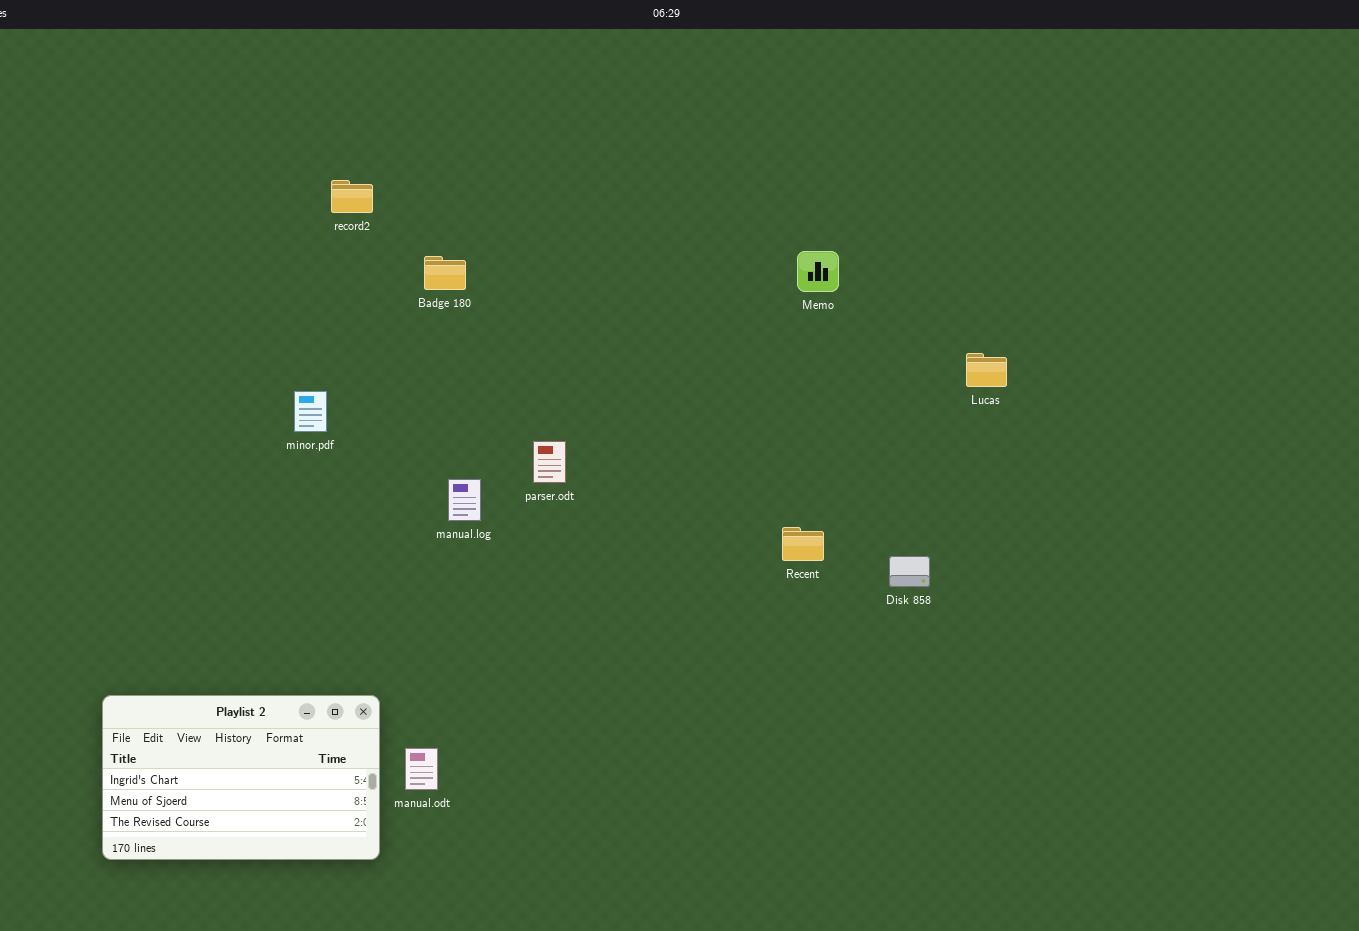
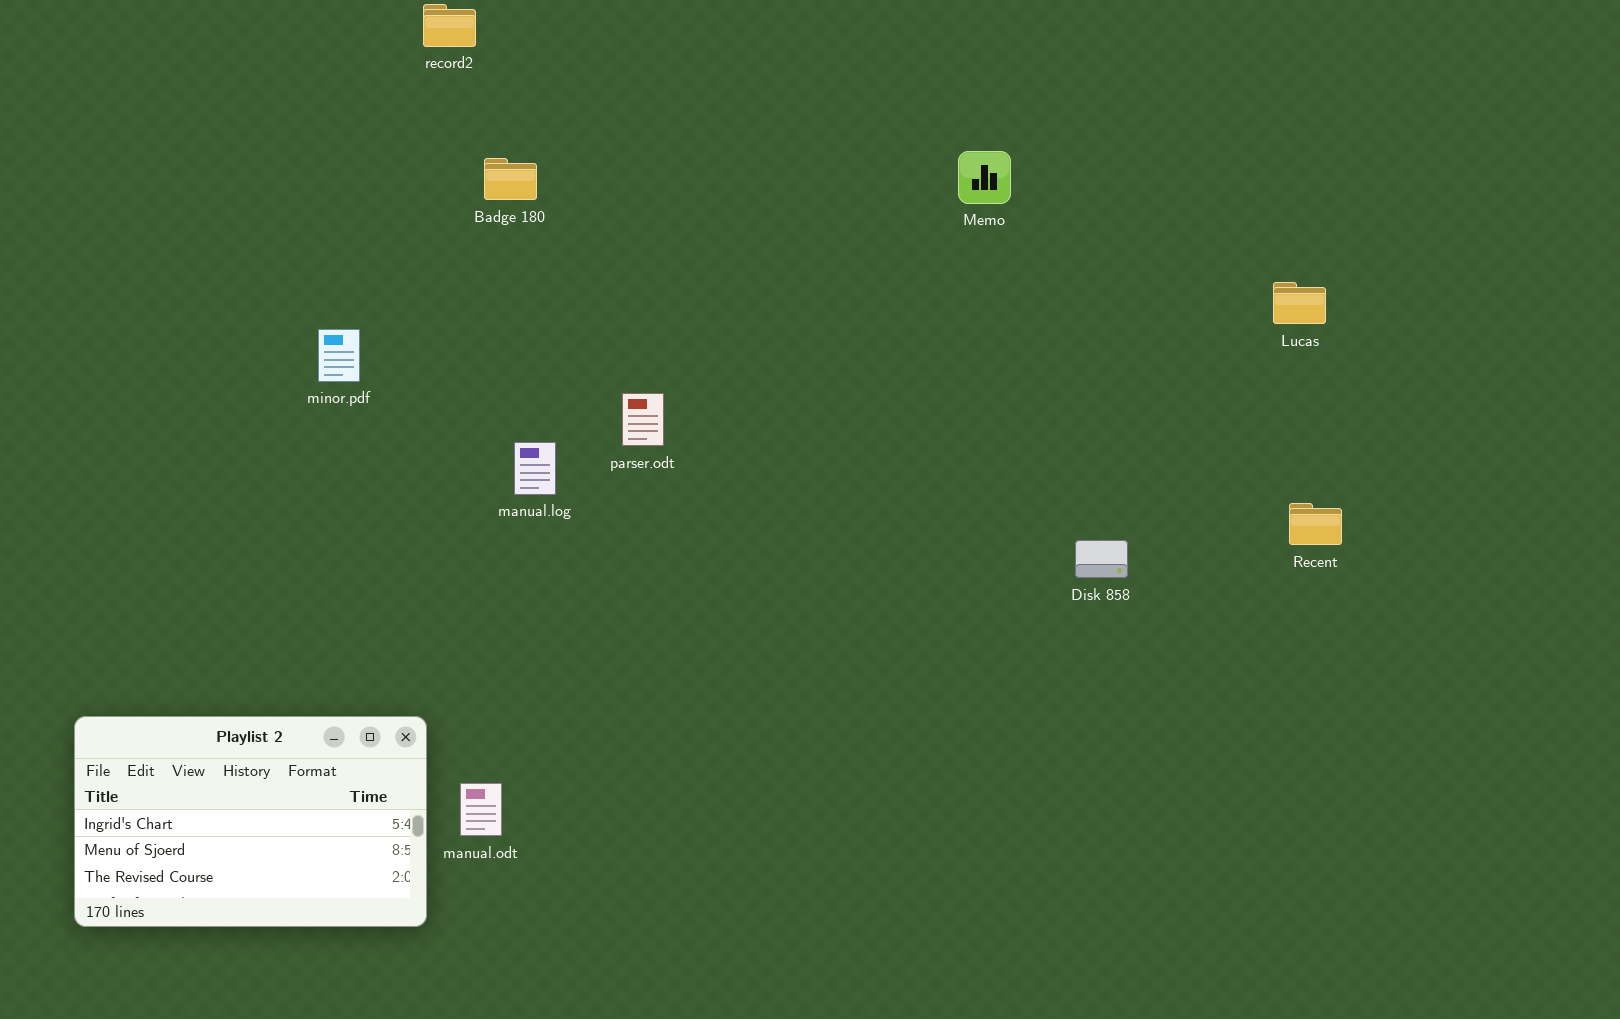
record2: [331,180,373,213] -> [423,4,476,47], moved
Lucas: [966,353,1007,387] -> [1273,282,1326,324], moved
Recent: [782,527,824,561] -> [1289,503,1342,545], moved

